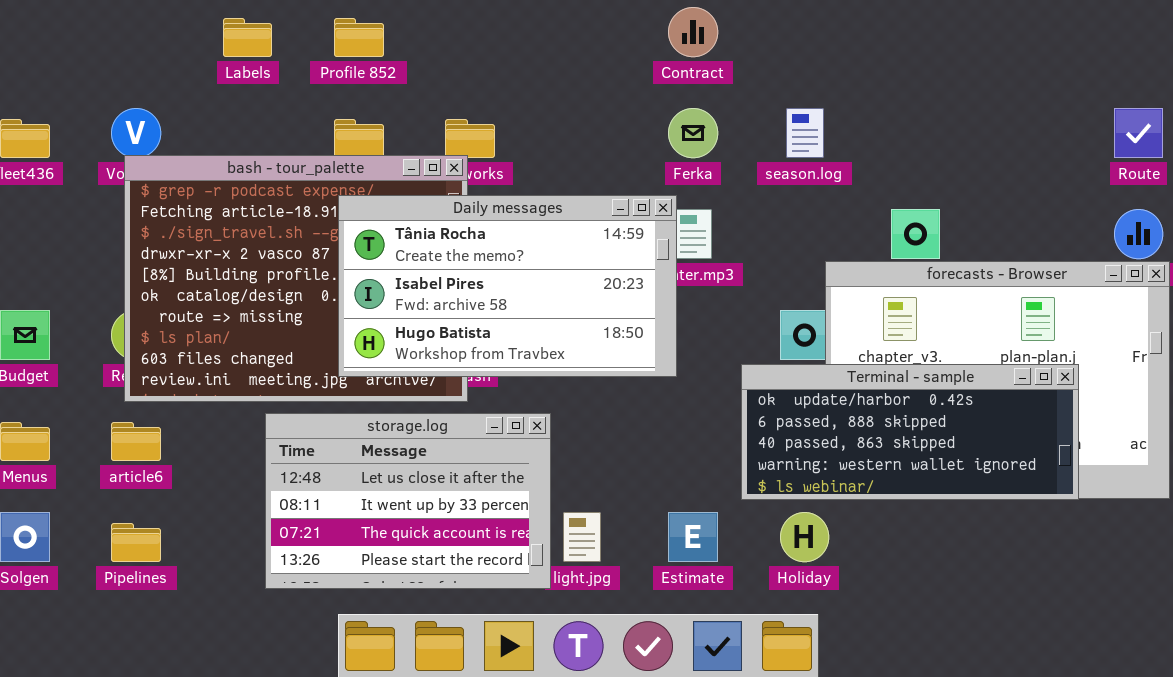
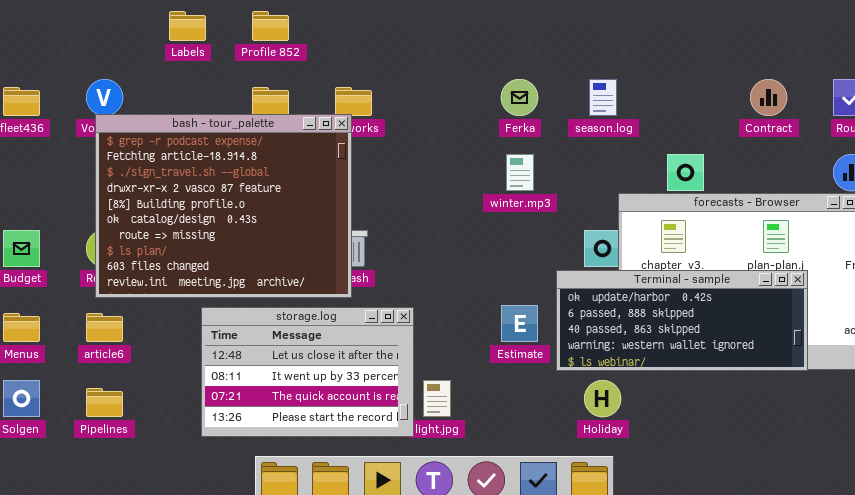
Contract: [668,7,718,57] -> [750,79,787,116], moved
Daily messages: [338,195,677,377] -> none, closed
Estimate: [668,512,718,562] -> [501,305,538,342], moved

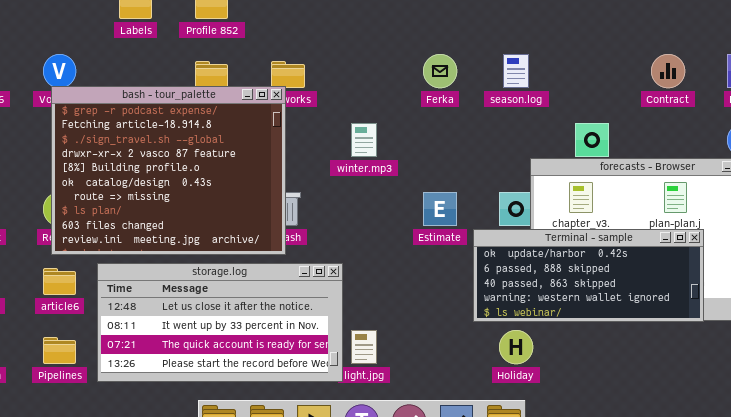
winter.mp3: [506,154,534,191] -> [351,123,377,157], moved
Estimate: [501,305,538,342] -> [423,192,457,226], moved
storage.log: [201,307,414,437] -> [97,263,343,382], resized

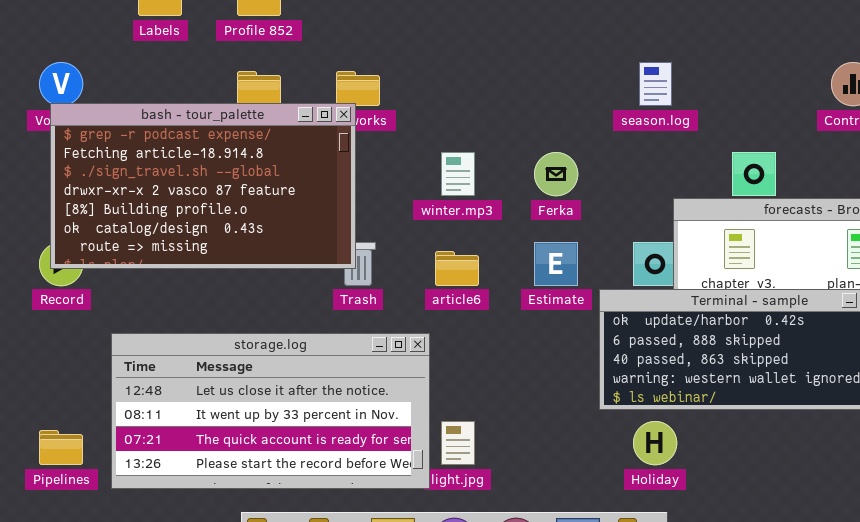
Ferka: [423,54,457,88] -> [534,152,578,196], moved
bash - tour_palette: [51,86,286,255] -> [50,103,356,269], resized
article6: [43,268,76,295] -> [435,251,479,286], moved

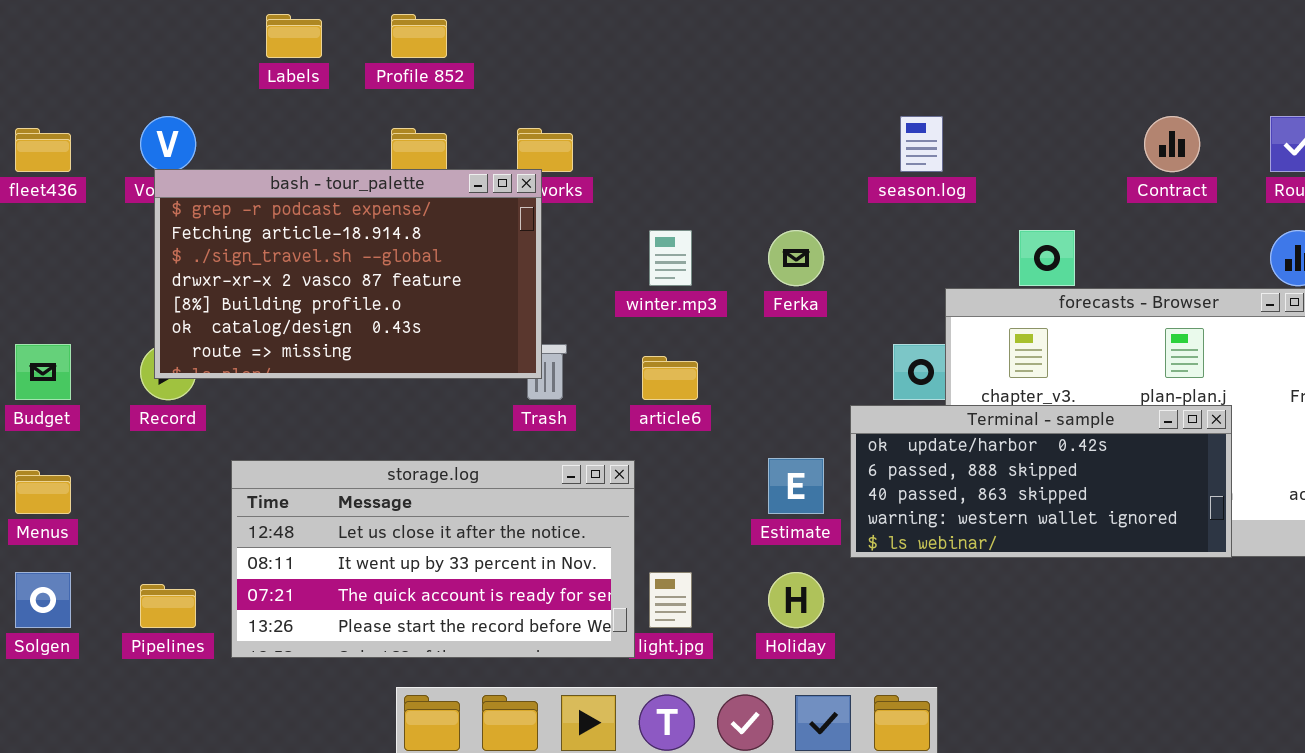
Estimate: [534,242,578,286] -> [768,458,824,514], moved
Holiday: [633,421,677,465] -> [768,572,824,628], moved

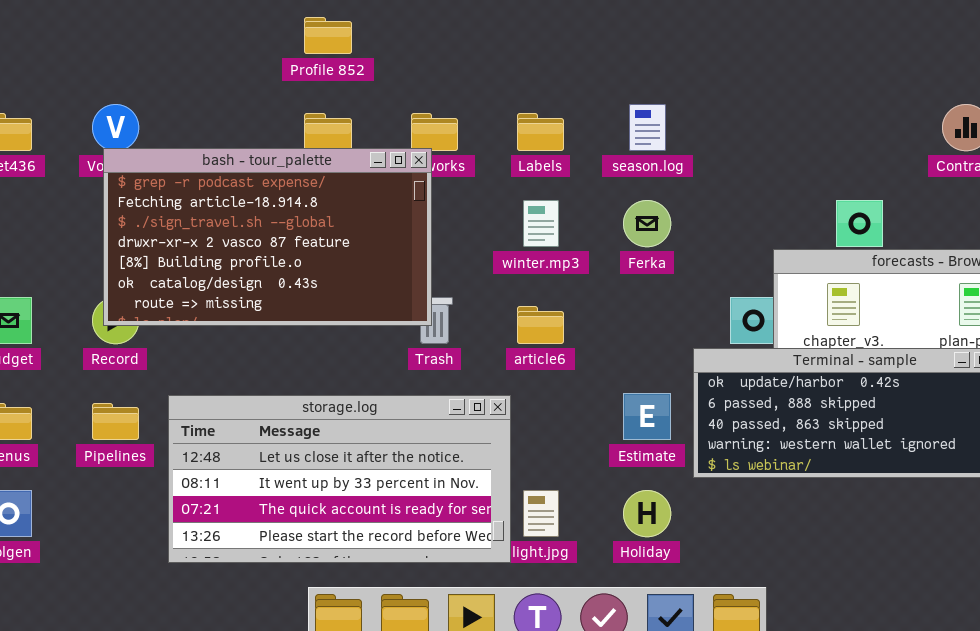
Labels: [266,14,322,58] -> [517,113,564,151], moved
season.log: [900,116,943,172] -> [629,104,666,151], moved
Pipelines: [140,584,196,628] -> [92,403,139,440], moved

